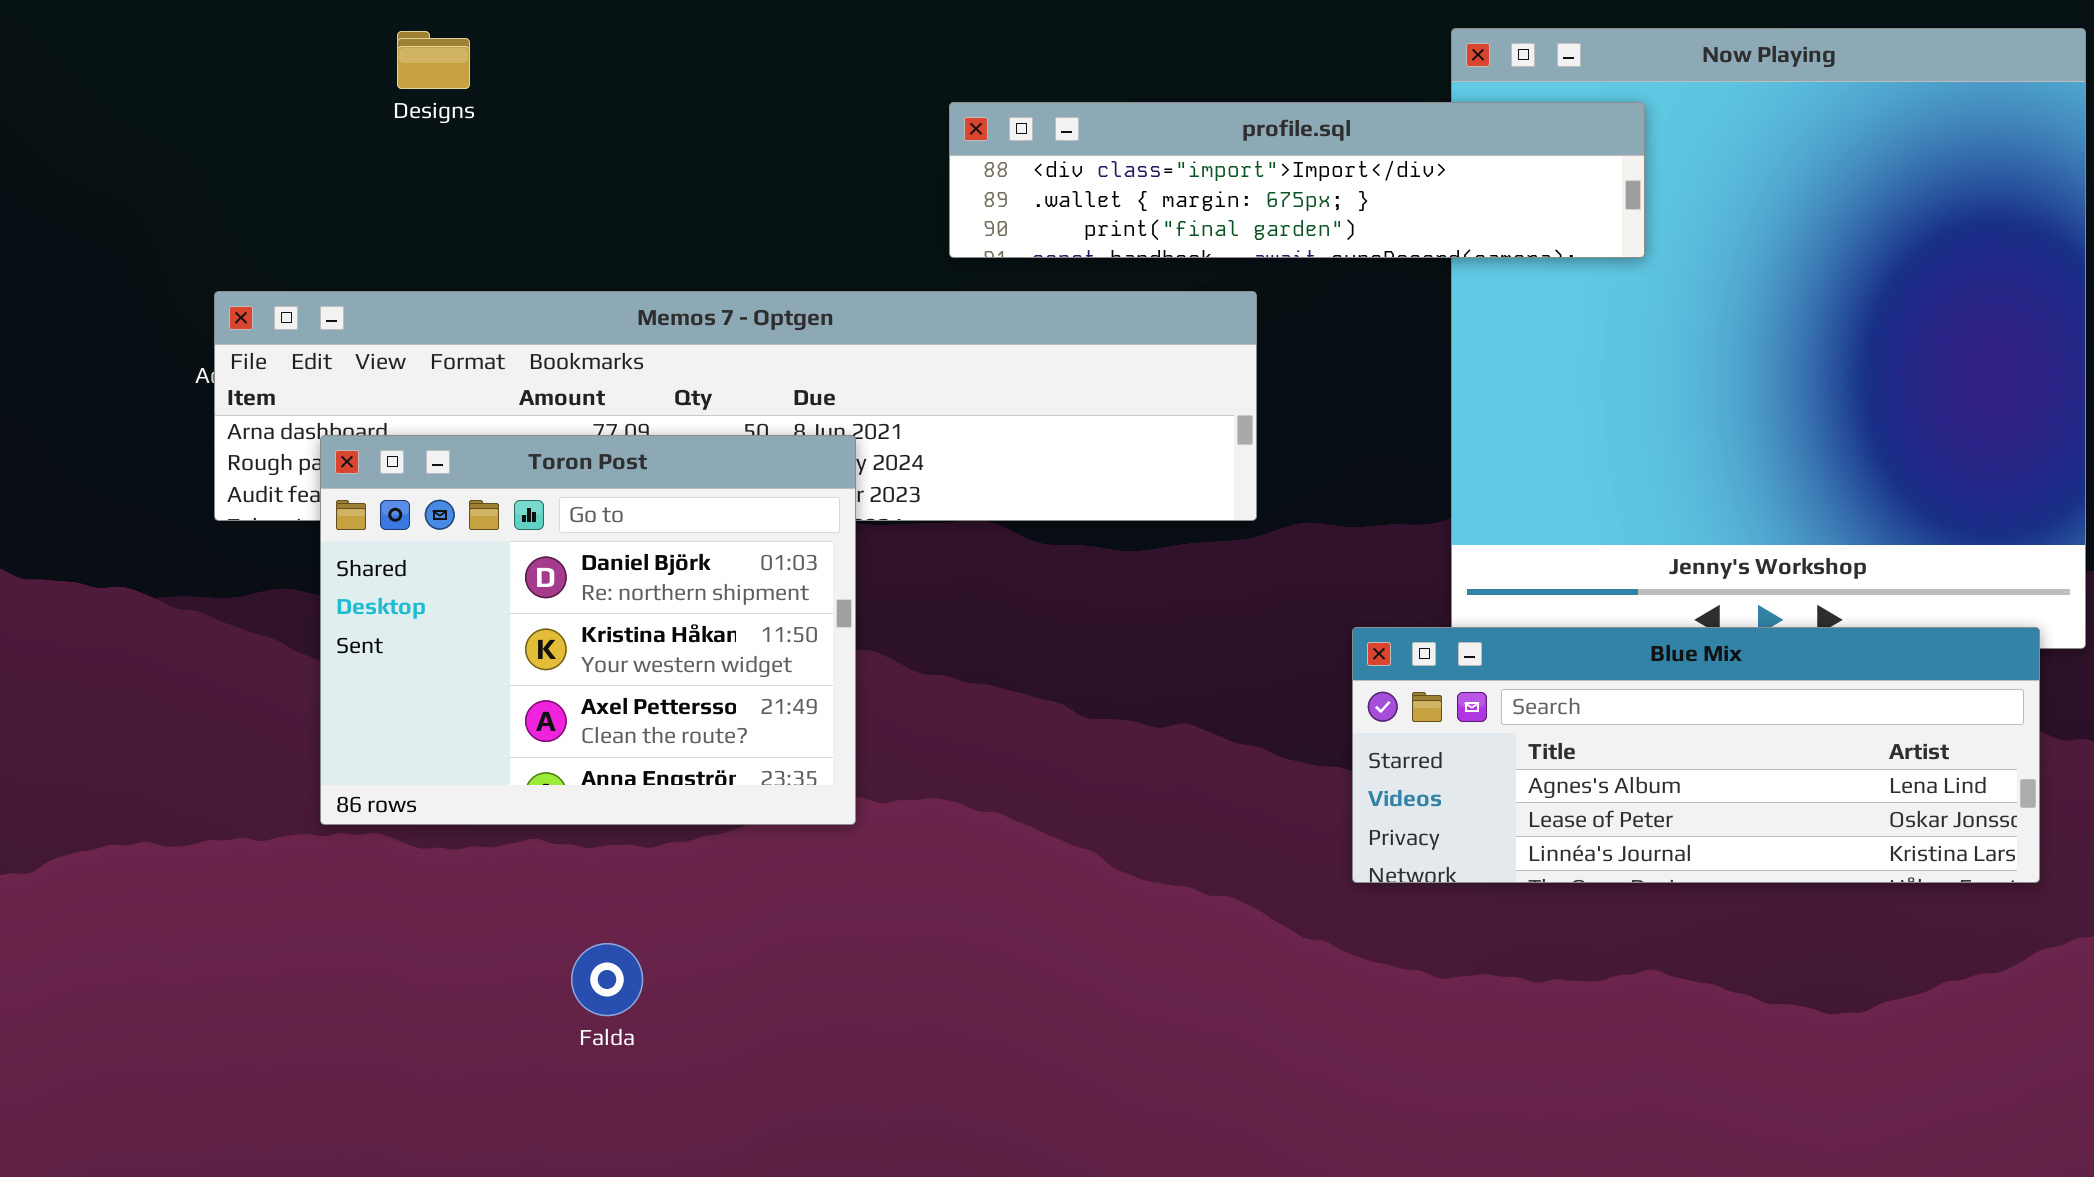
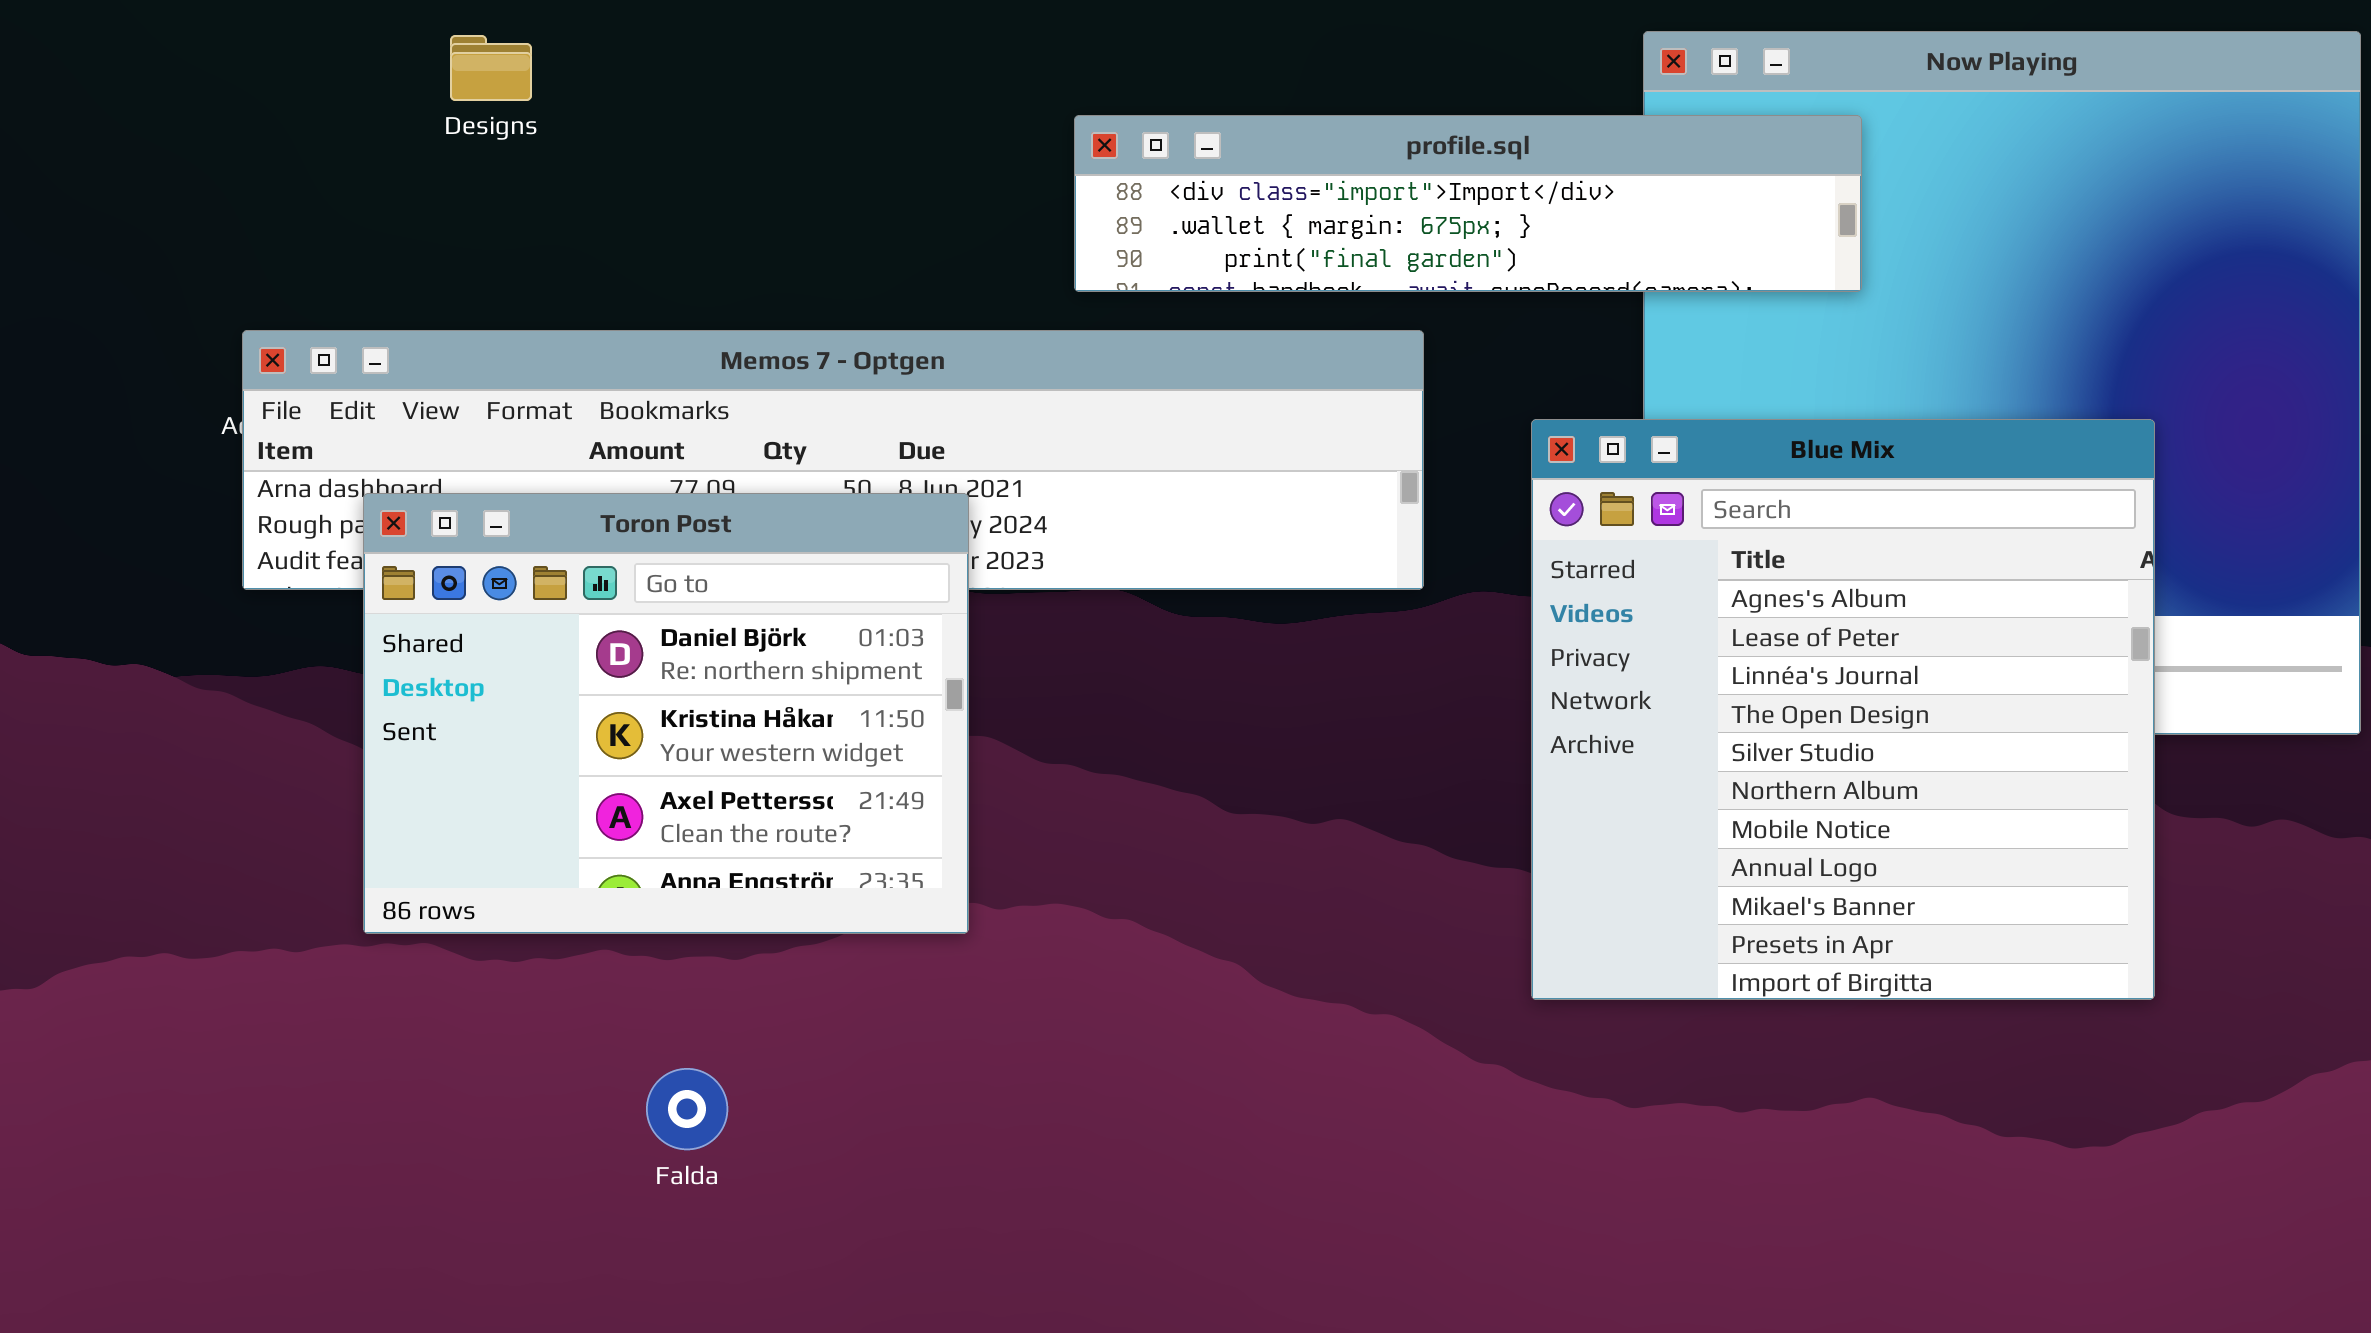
Blue Mix: [1352,627,2040,883] -> [1531,419,2155,1000], resized

